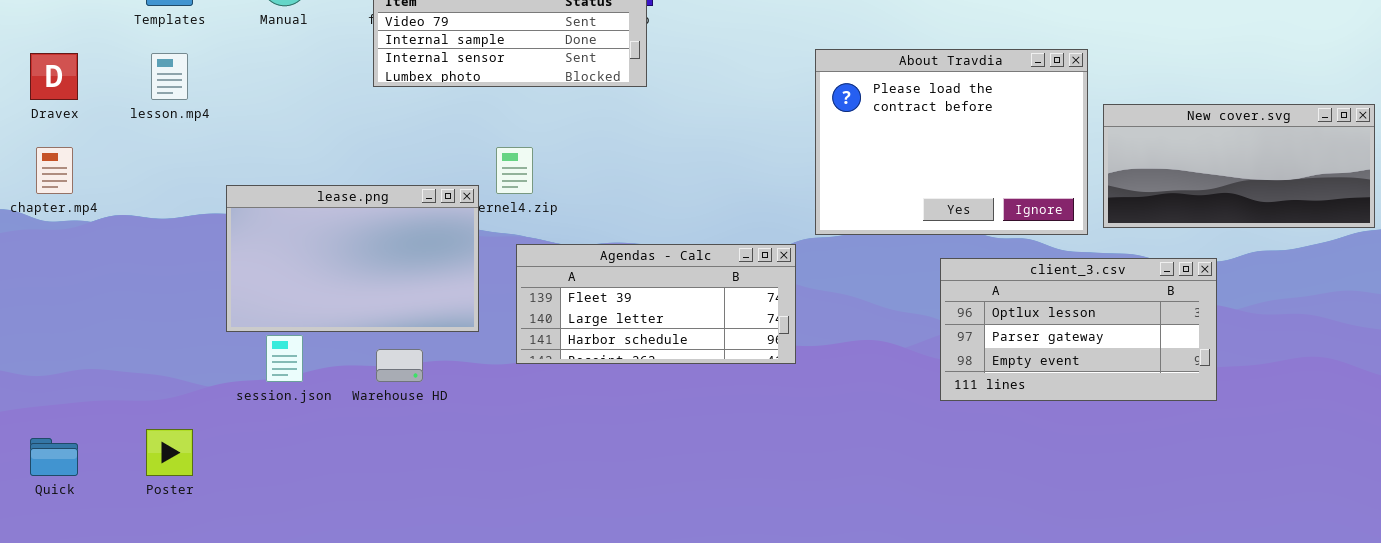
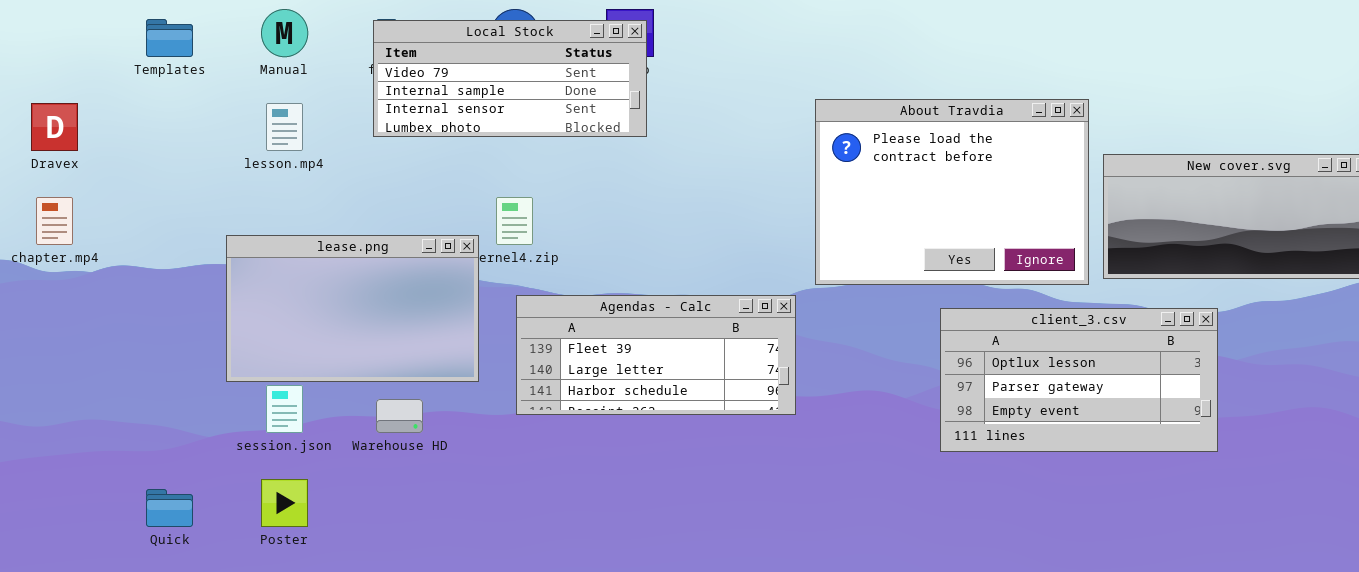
lesson.mp4: [151,53,188,100] -> [266,103,303,151], moved
Poster: [146,429,193,476] -> [261,479,308,527], moved
Quick: [30,438,78,476] -> [146,489,193,527], moved

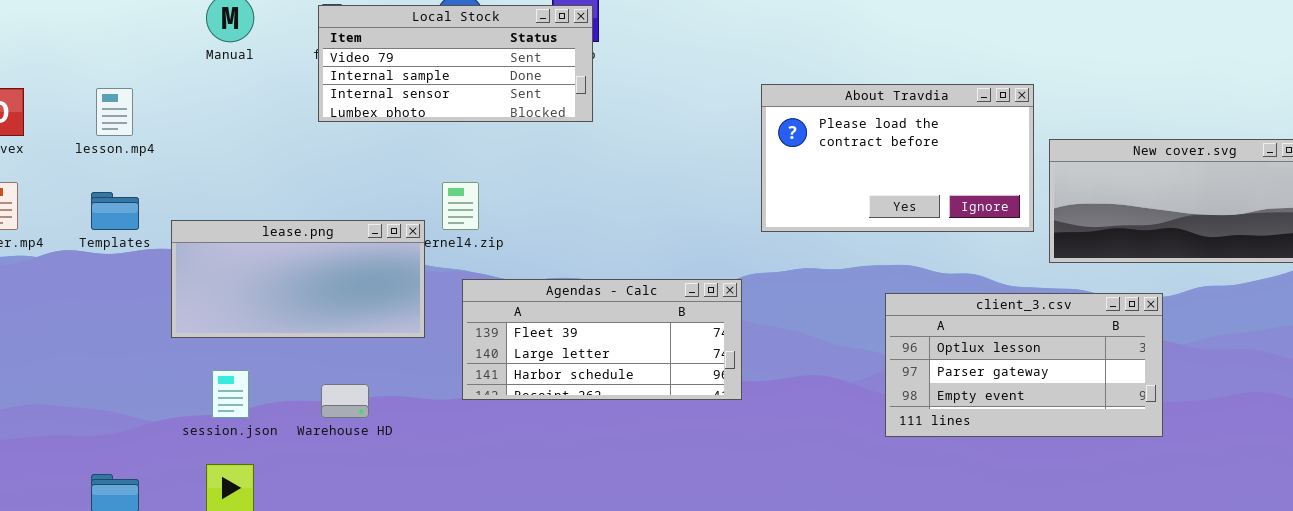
Templates: [146,19,193,57] -> [91,192,139,230], moved
About Travdia: [815,99,1089,285] -> [761,84,1034,232], resized
lesson.mp4: [266,103,303,151] -> [96,88,133,136], moved
lease.png: [226,235,479,382] -> [171,220,425,338], resized

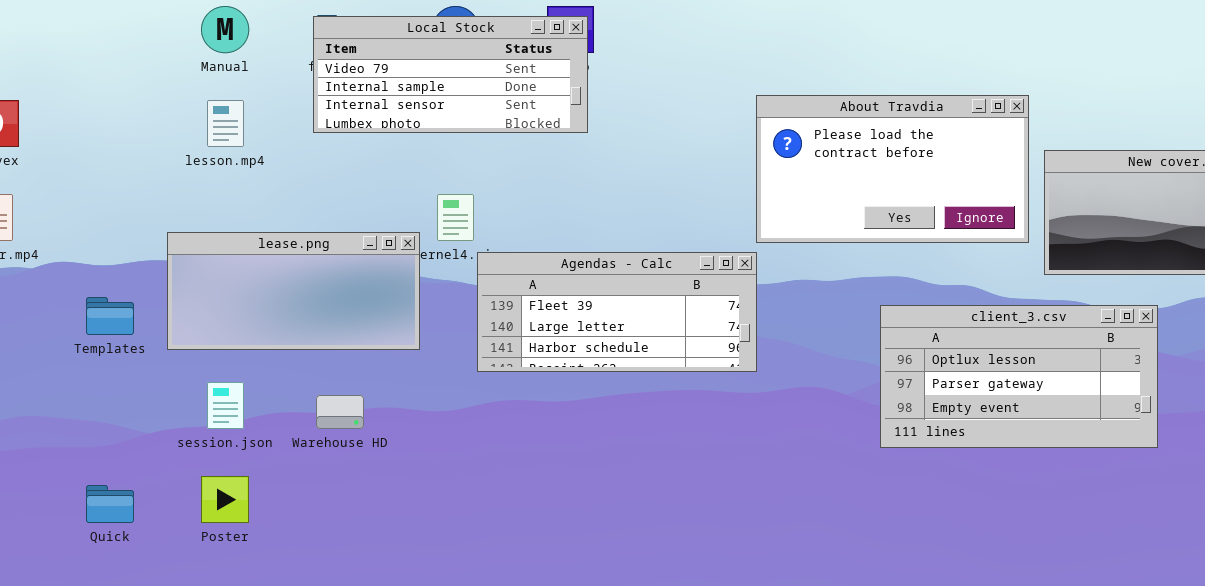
lesson.mp4: [96,88,133,136] -> [207,100,244,147], moved
Templates: [91,192,139,230] -> [86,297,134,335], moved
Agendas - Calc: [462,279,742,400] -> [477,252,757,372], moved

